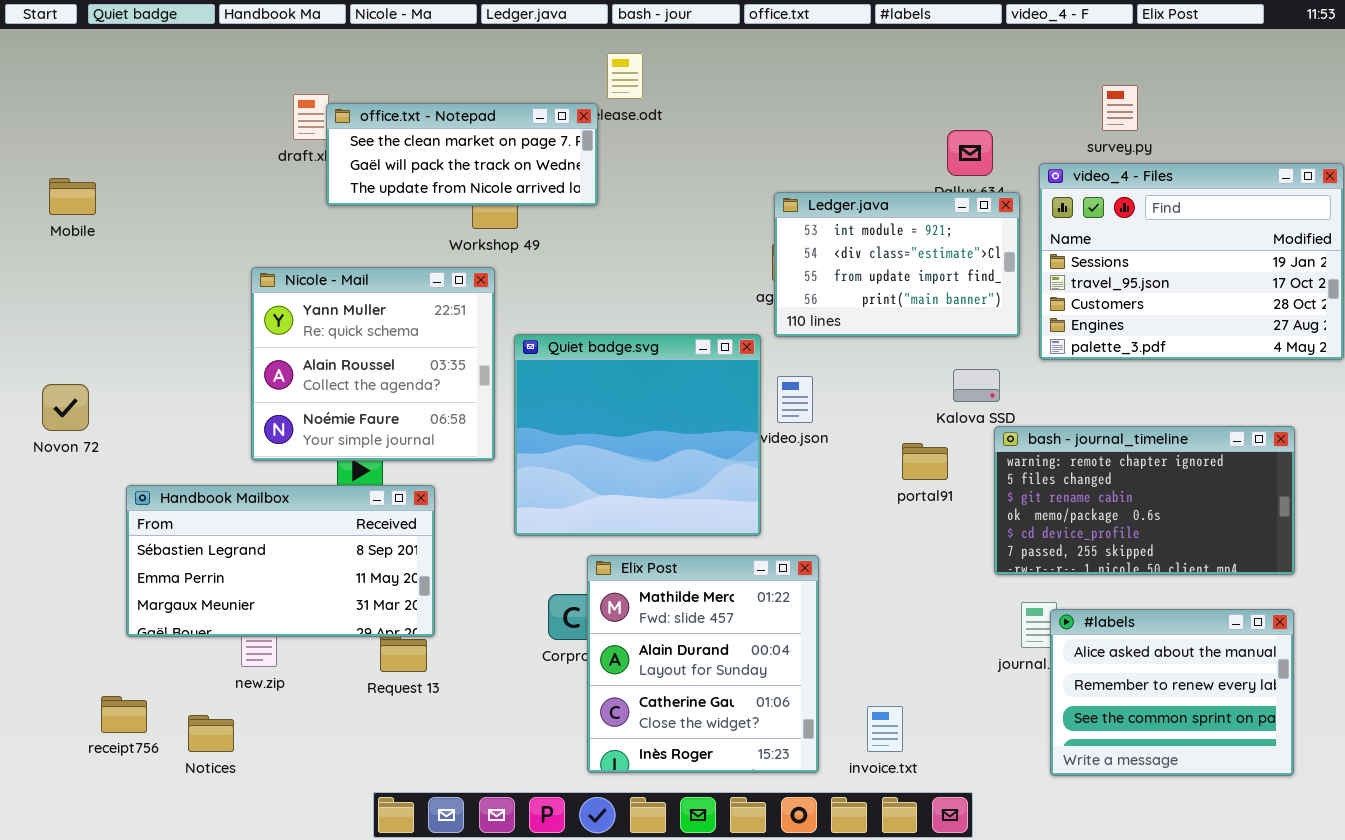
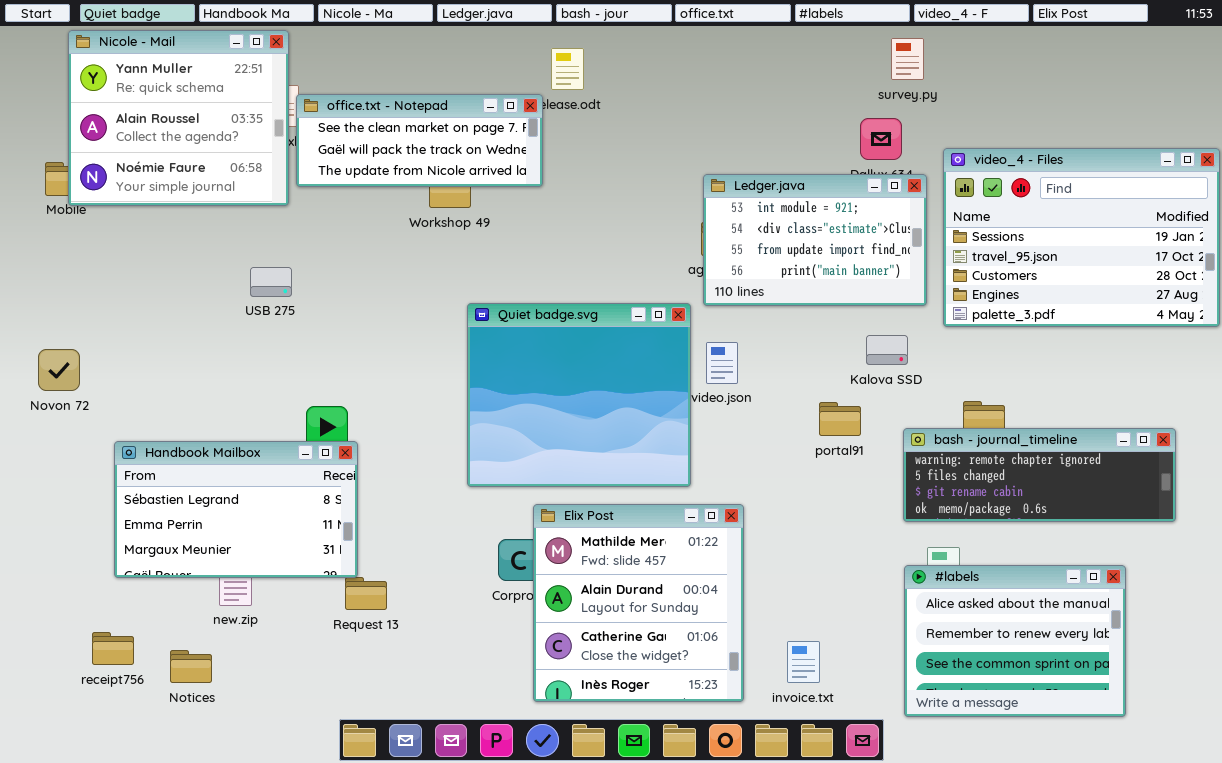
survey.py: [1102,85,1138,131] -> [891,38,924,80], moved
Nicole - Mail: [251,267,495,461] -> [68,30,289,206], moved
bash - journal_timeline: [994,426,1295,575] -> [903,428,1176,522], resized
Handbook Mailbox: [126,485,435,637] -> [114,441,358,578], resized
#labels: [1050,609,1294,776] -> [904,565,1126,717], moved

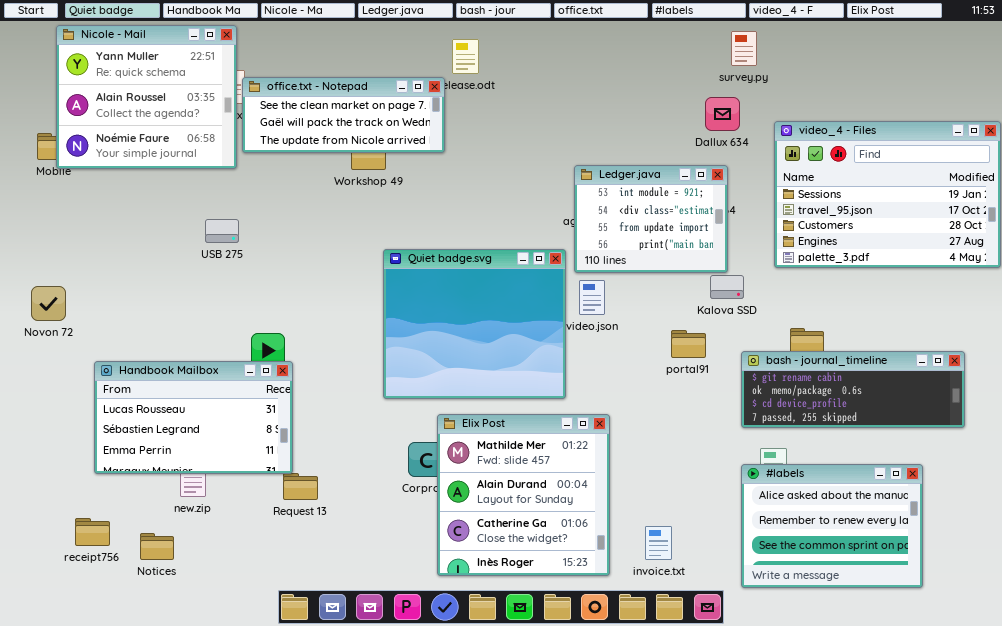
Ledger.java: [703,174,927,306] -> [574,165,728,273], moved, resized
bash - journal_timeline: [903,428,1176,522] -> [741,351,965,428], scrolled down 2 rows
Handbook Mailbox: [114,441,358,578] -> [94,361,293,474], scrolled up 1 row

